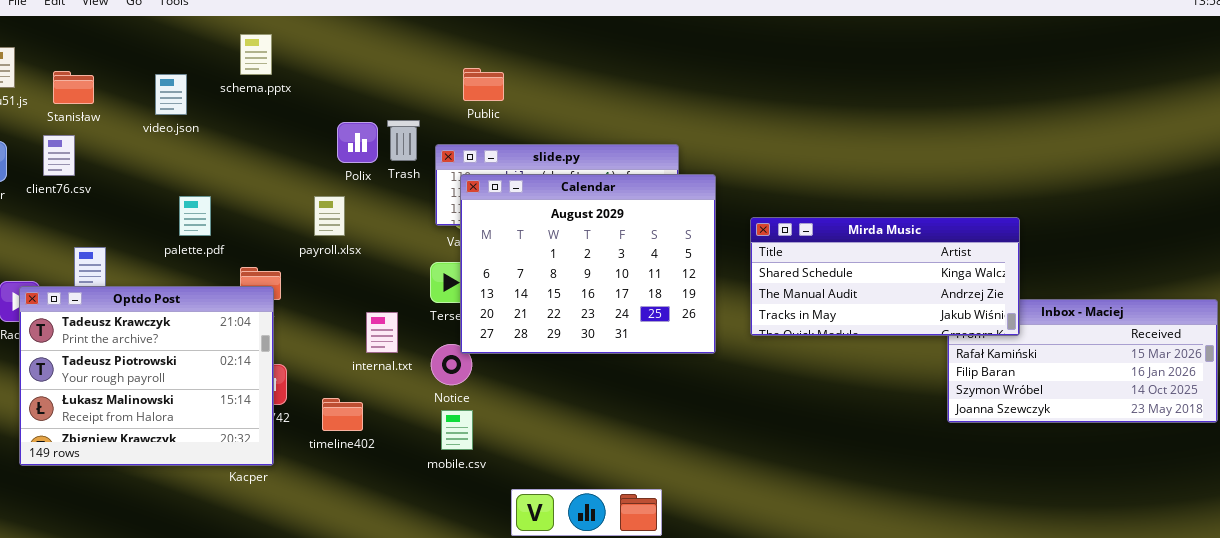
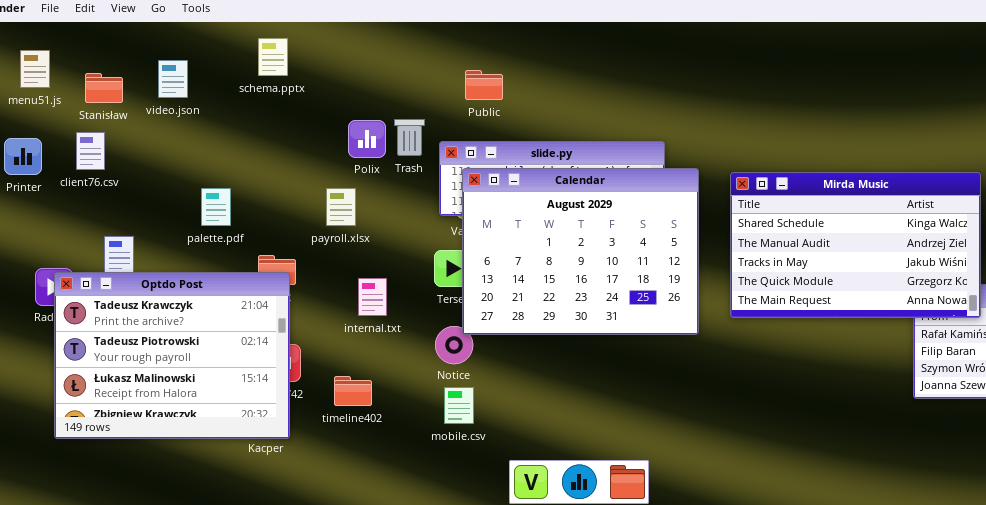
video.json: [155,74,187,115] -> [158,60,188,98], moved
Mirda Music: [750,217,1020,336] -> [730,172,981,318], resized
internal.txt: [366,312,398,353] -> [358,278,387,316], moved

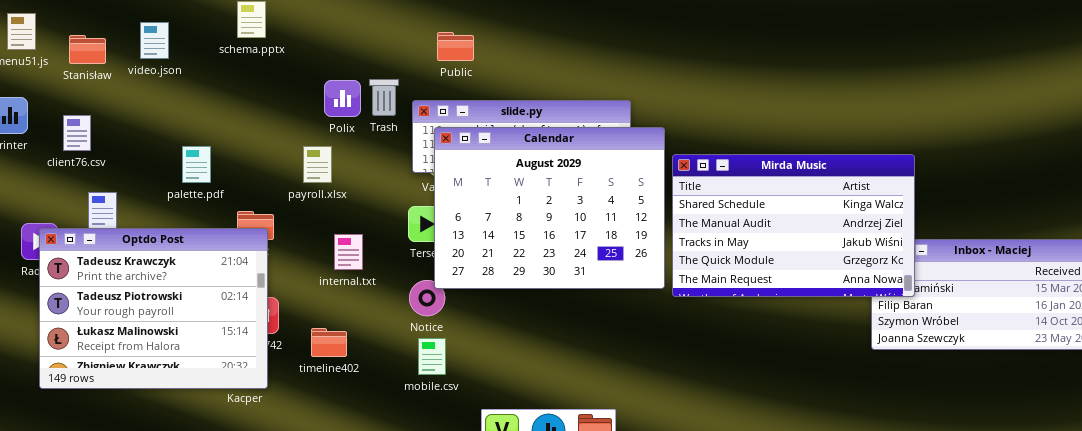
client76.csv: [76,132,105,170] -> [63,115,91,151], moved
Mirda Music: [730,172,981,318] -> [672,154,915,297], moved

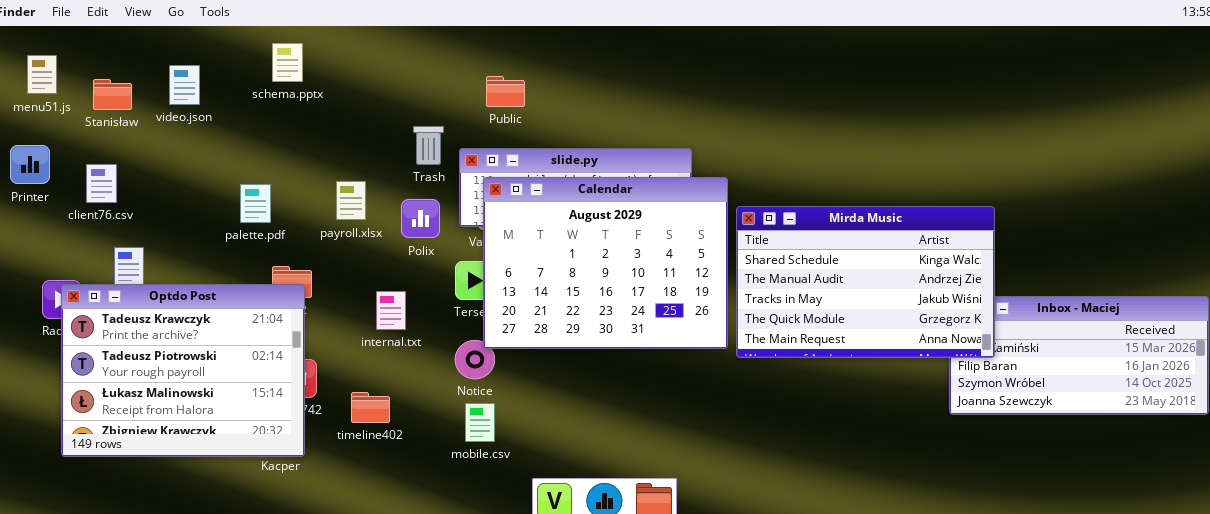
Polix: [324,80,361,117] -> [401,199,440,238], moved
palette.pdf: [182,146,211,183] -> [240,184,271,223], moved
payroll.xlsx: [303,146,332,183] -> [336,181,366,220], moved

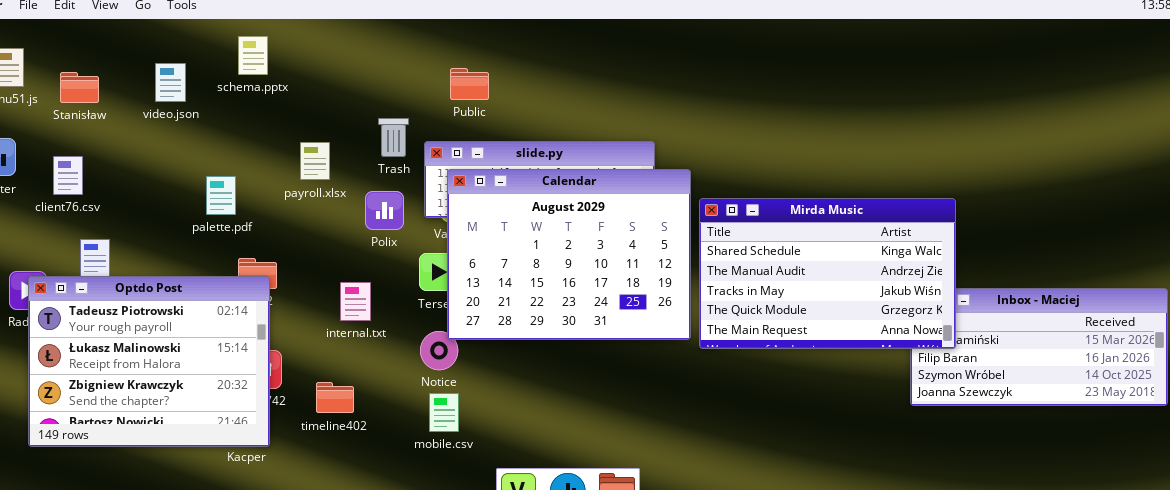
video.json: [169,65,200,105] -> [155,63,186,102], moved
payroll.xlsx: [336,181,366,220] -> [300,142,330,180], moved
Optdo Post: [61,284,305,457] -> [28,276,270,447], scrolled down 1 row

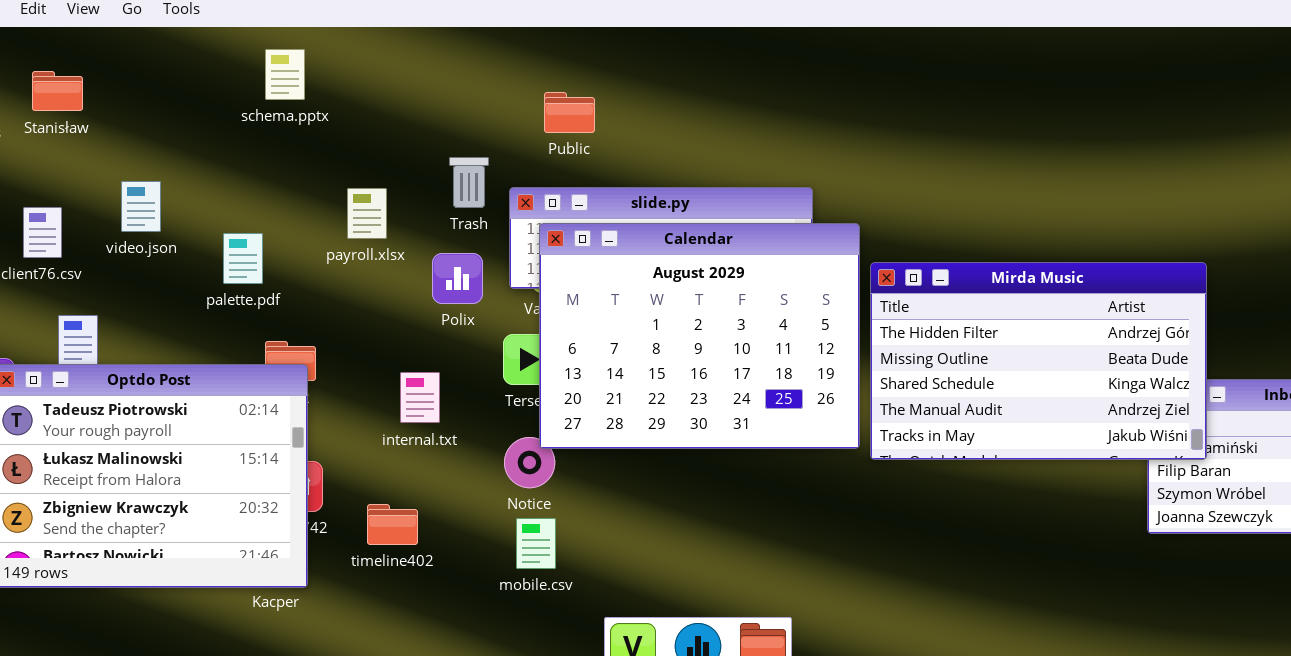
video.json: [155,63,186,102] -> [121,181,161,232], moved
Stanisław: [60,72,99,103] -> [32,71,83,111], moved
Mirda Music: [699,198,956,349] -> [870,262,1207,460], scrolled up 2 rows

